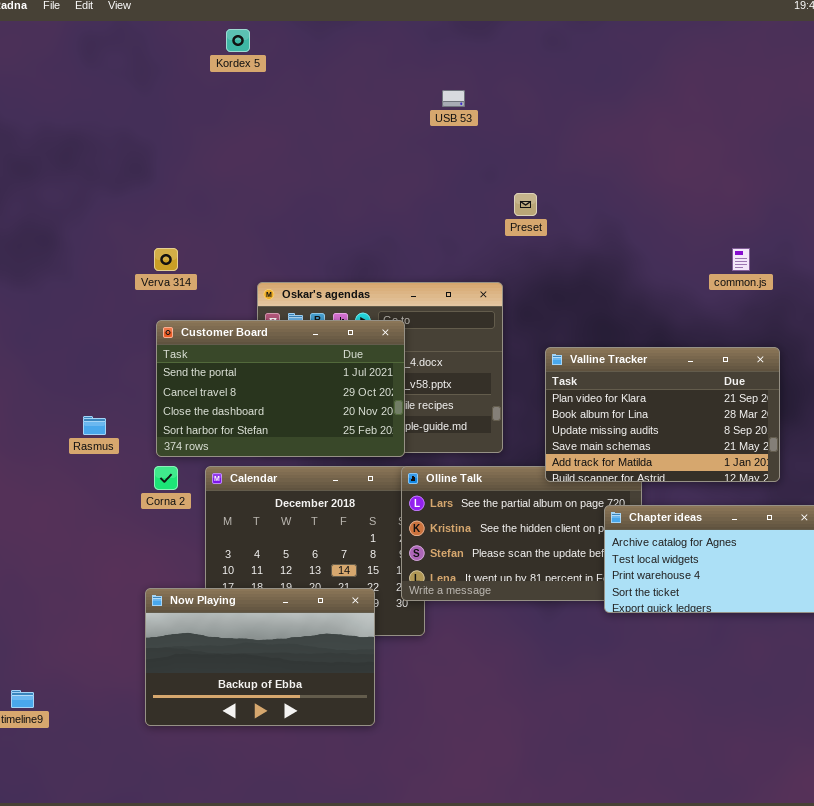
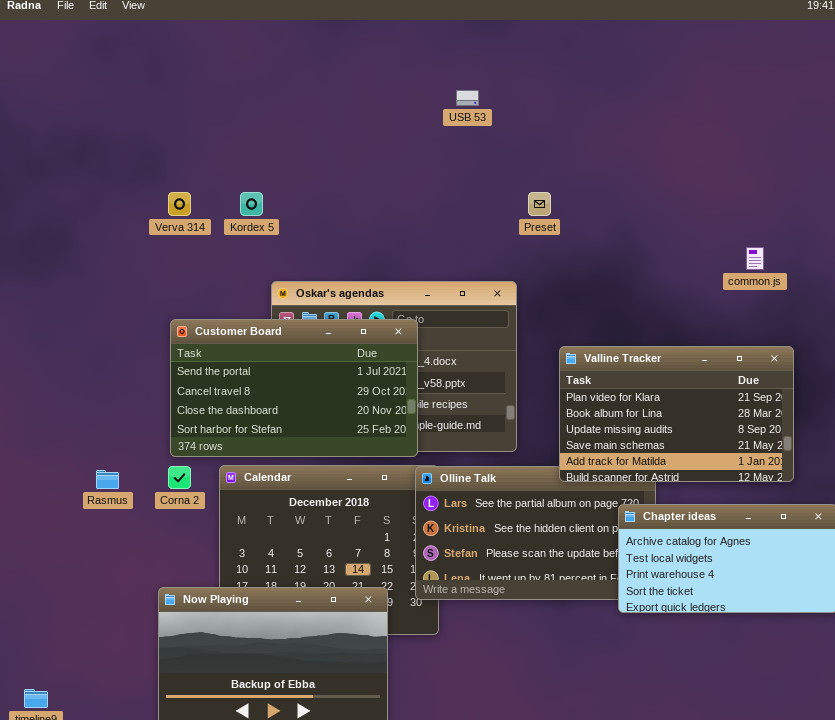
Kordex 5: [226,29,250,52] -> [240,192,263,216], moved
Verva 314: [154,248,178,271] -> [168,192,191,216], moved
Rasmus: [83,416,106,435] -> [96,470,119,489], moved

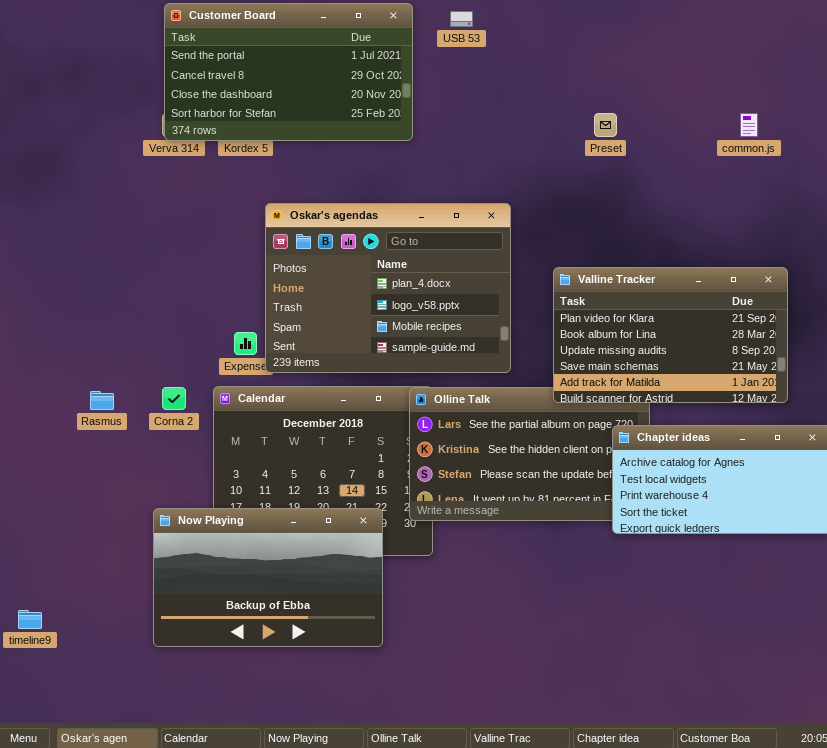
Preset: [528,192,551,216] -> [594,113,617,137], moved
common.js: [746,247,764,270] -> [740,113,758,137], moved
Customer Board: [170,319,418,457] -> [164,3,413,141], moved

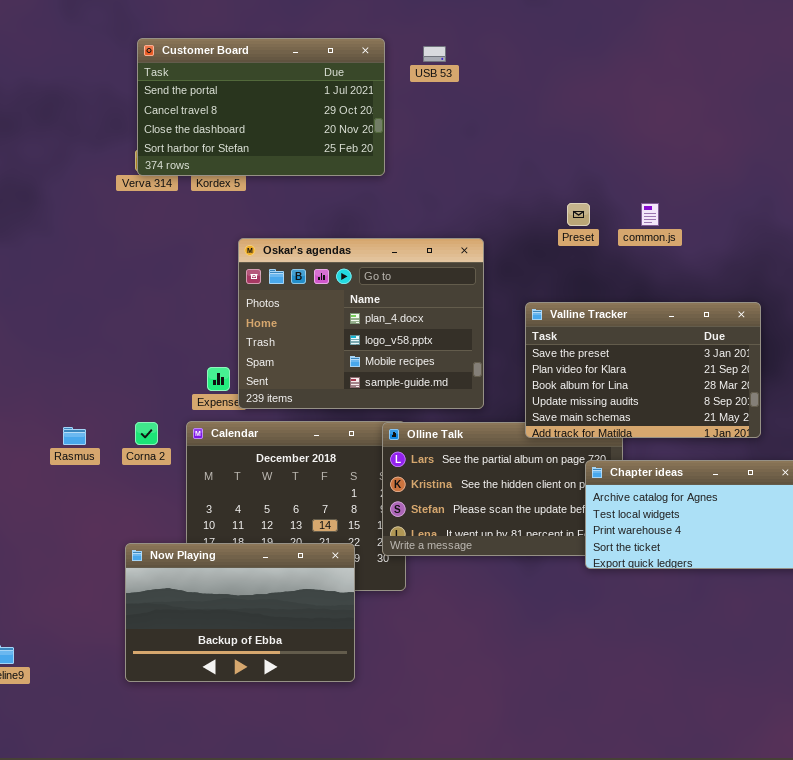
Preset: [594,113,617,137] -> [567,203,590,226], moved
common.js: [740,113,758,137] -> [641,203,659,226], moved
Valline Tracker: [553,267,788,403] -> [525,302,761,438], scrolled up 1 row

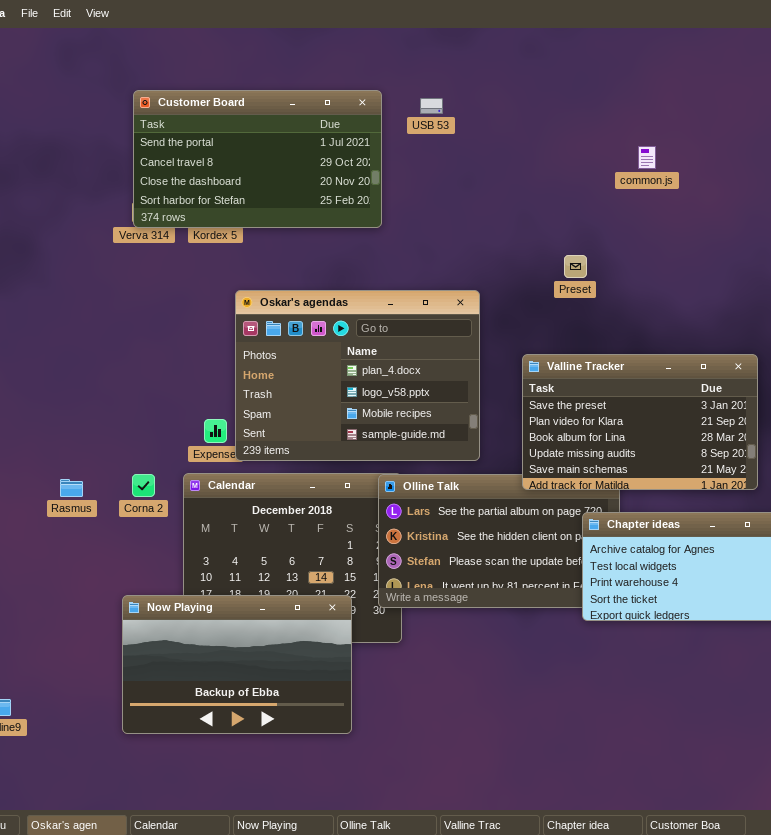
common.js: [641,203,659,226] -> [638,146,656,169], moved

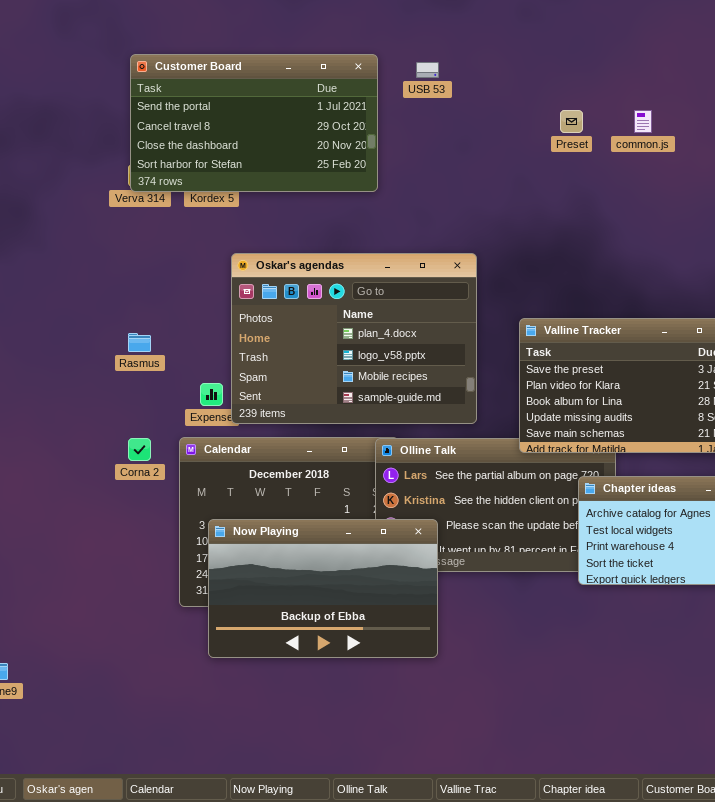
Preset: [564,255,587,278] -> [560,110,583,133], moved
Rasmus: [60,479,83,497] -> [128,333,151,352], moved
Now Playing: [122,595,352,734] -> [208,519,438,658], moved

